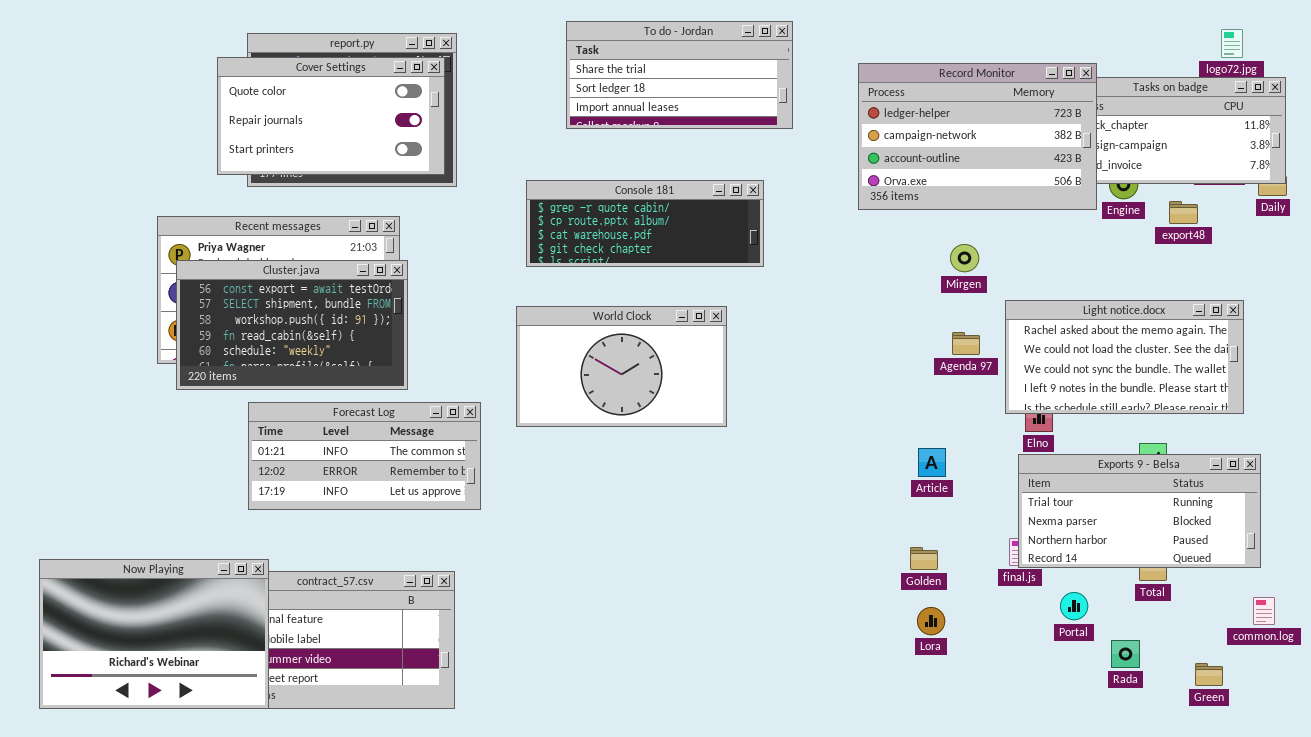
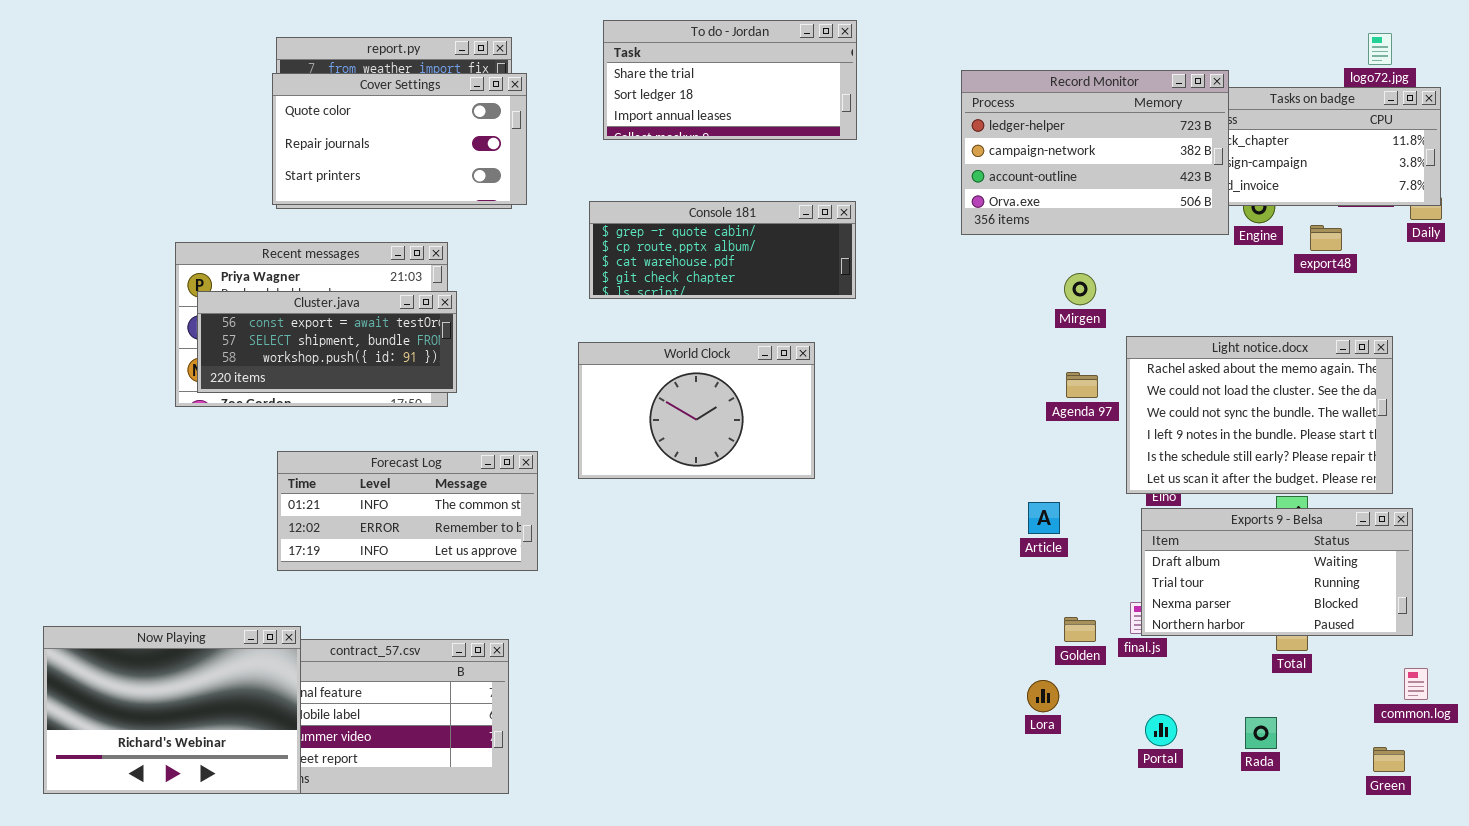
To do - Jordan: [566,21,793,129] -> [603,20,857,140], moved
Cover Settings: [217,57,445,175] -> [272,73,527,205], moved
Cluster.java: [176,260,408,390] -> [197,291,457,393], resized
Light notice.docx: [1005,300,1244,414] -> [1126,336,1393,494], resized
Exports 9 - Belsa: [1018,454,1261,568] -> [1141,508,1413,636], scrolled up 1 row
Golden: [910,547,938,570] -> [1064,617,1096,642], moved
Portal: [1060,592,1088,620] -> [1145,714,1177,746], moved
Green: [1195,663,1223,686] -> [1373,747,1405,772], moved

